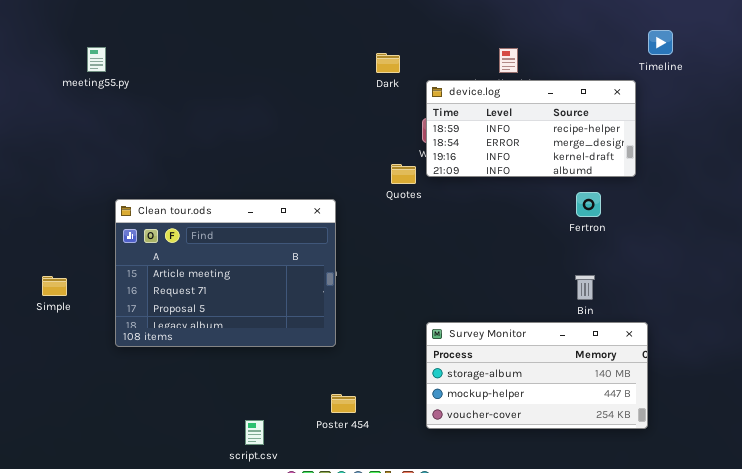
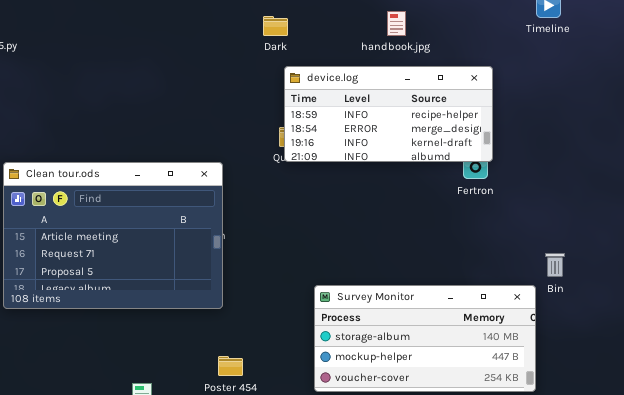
device.log: [426,80,636,177] -> [284,66,493,162], moved
Bin: [575,275,595,300] -> [545,253,565,277], moved

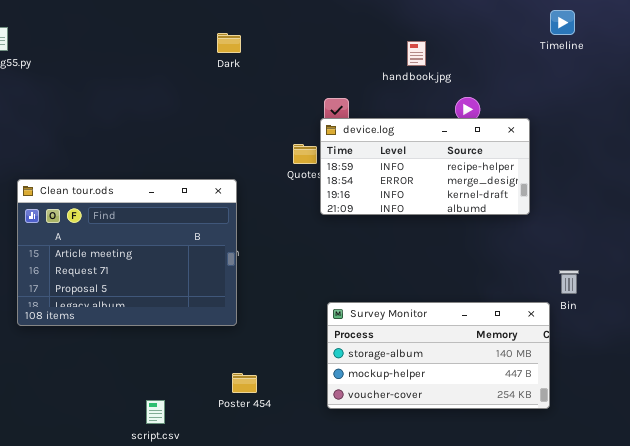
handbook.jpg: [387,11,406,36] -> [407,41,426,66], moved
Dark: [263,16,288,36] -> [217,33,241,53], moved
device.log: [284,66,493,162] -> [320,118,530,215], moved

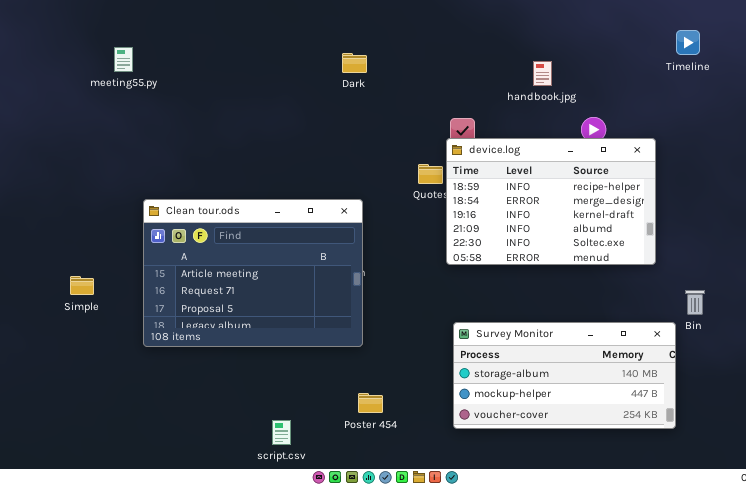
device.log: [320,118,530,215] -> [446,138,656,265], resized

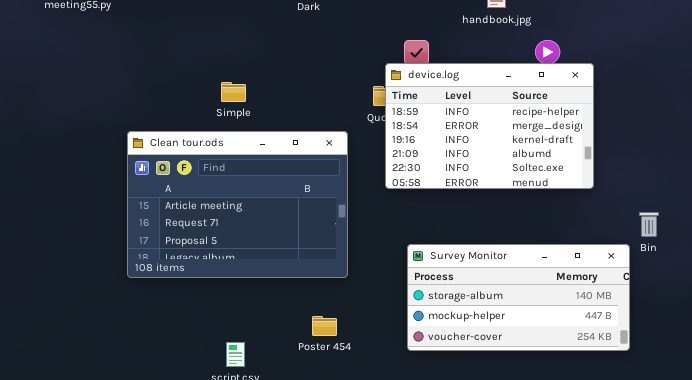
device.log: [446,138,656,265] -> [385,63,594,189], moved
Clean tour.ods: [143,199,363,347] -> [127,131,348,278], moved
Simple: [70,276,94,295] -> [221,82,246,102], moved

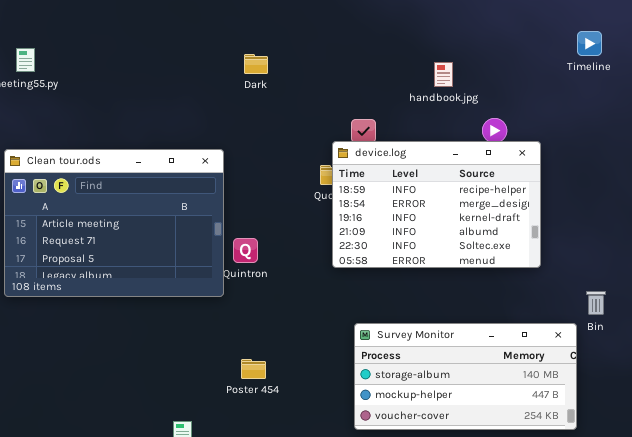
Clean tour.ods: [127,131,348,278] -> [4,149,224,297], moved
Poster 454: [312,316,337,336] -> [241,359,266,379], moved

